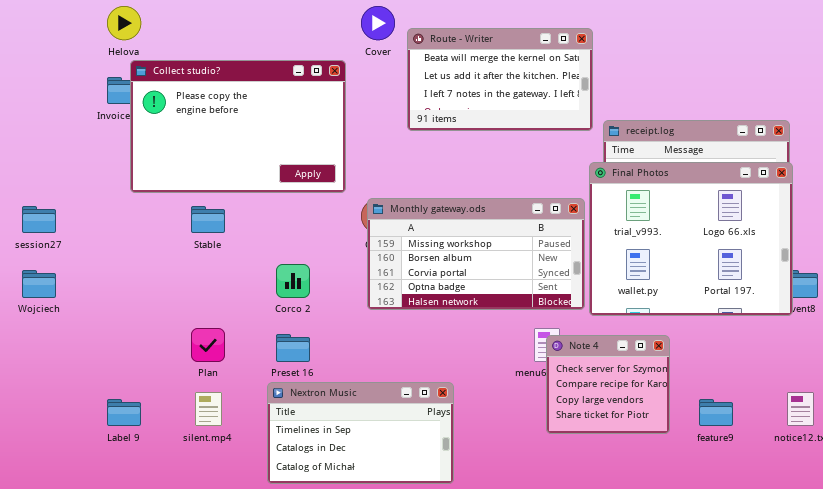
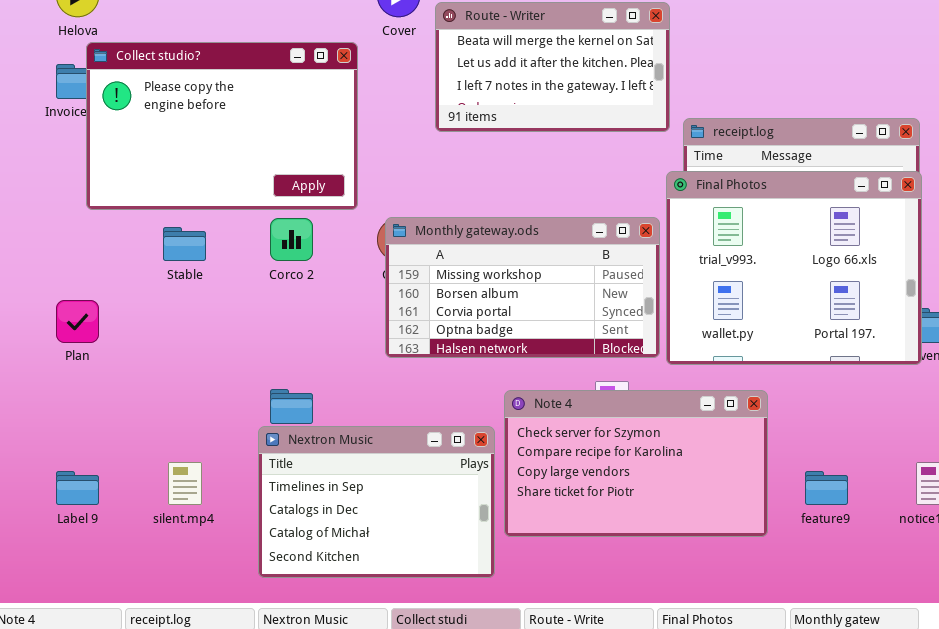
Corco 2: [276,264,310,298] -> [270,218,313,261], moved
Plan: [191,328,225,362] -> [56,300,99,343], moved
Note 4: [546,335,670,434] -> [504,390,768,537], resized
Nextron Music: [267,382,454,484] -> [258,426,495,578], resized

